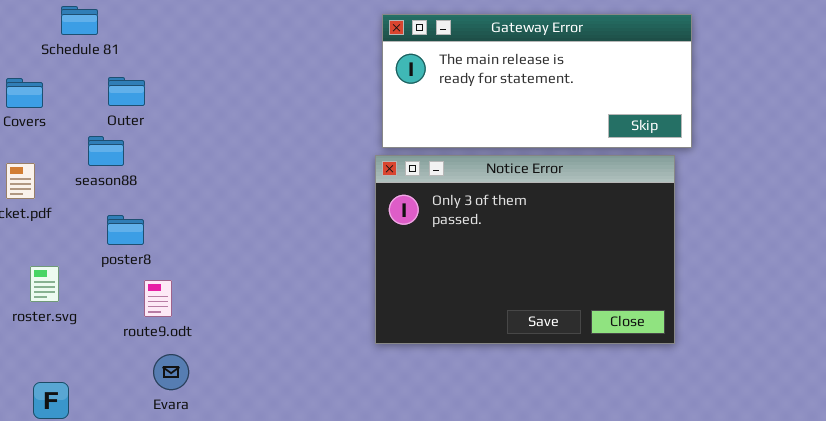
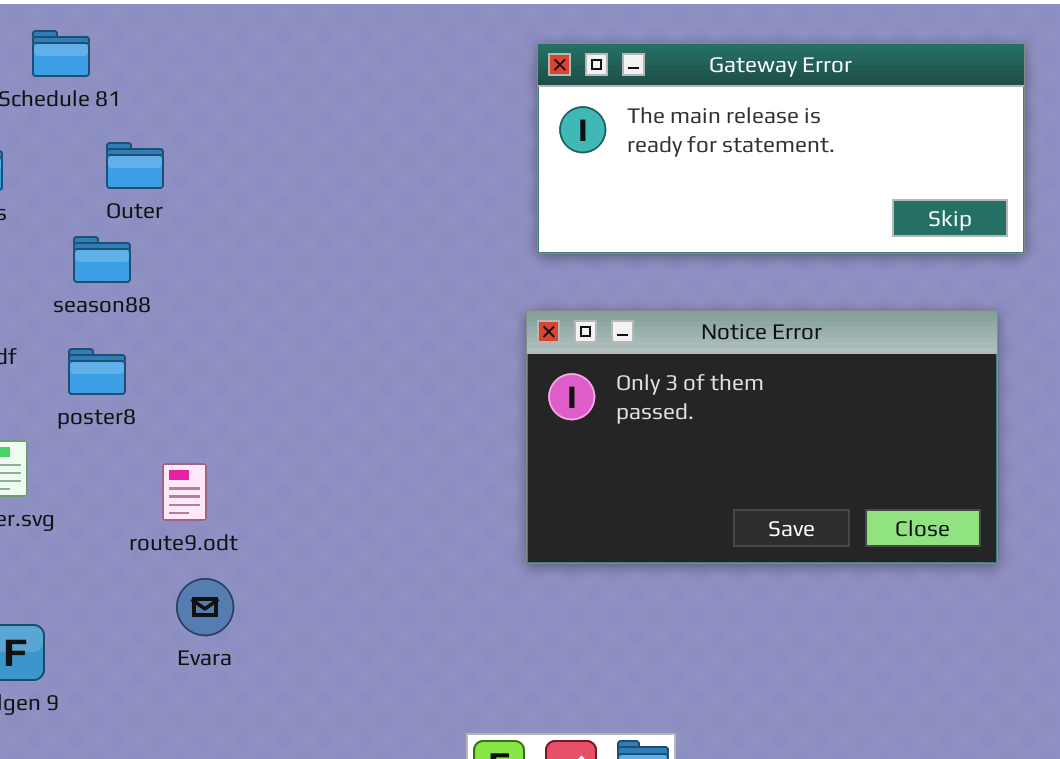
Notice Error: [375,155,675,344] -> [526,310,998,564], resized
poster8: [107,215,144,245] -> [68,348,126,395], moved

